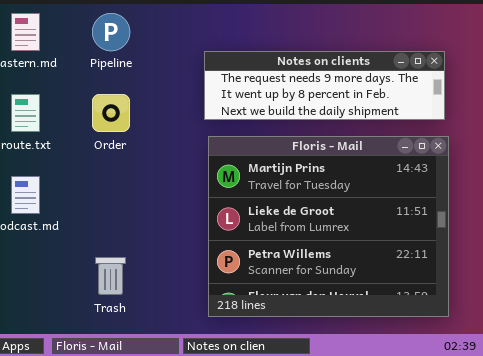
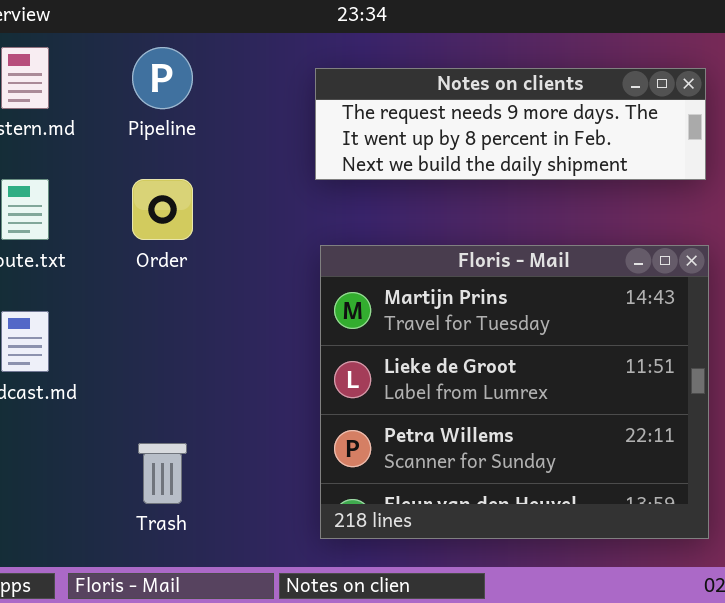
Notes on clients: [204,51,445,120] -> [315,68,706,180], moved

